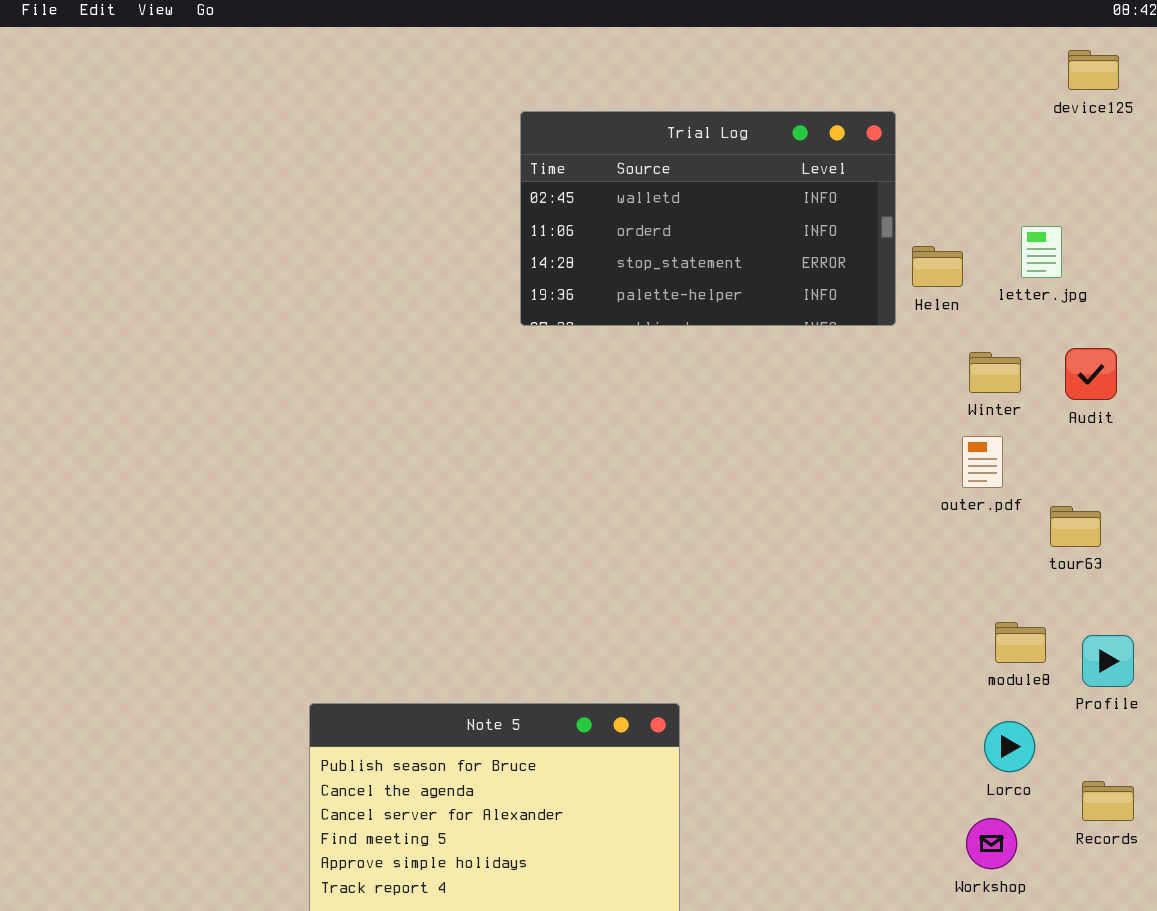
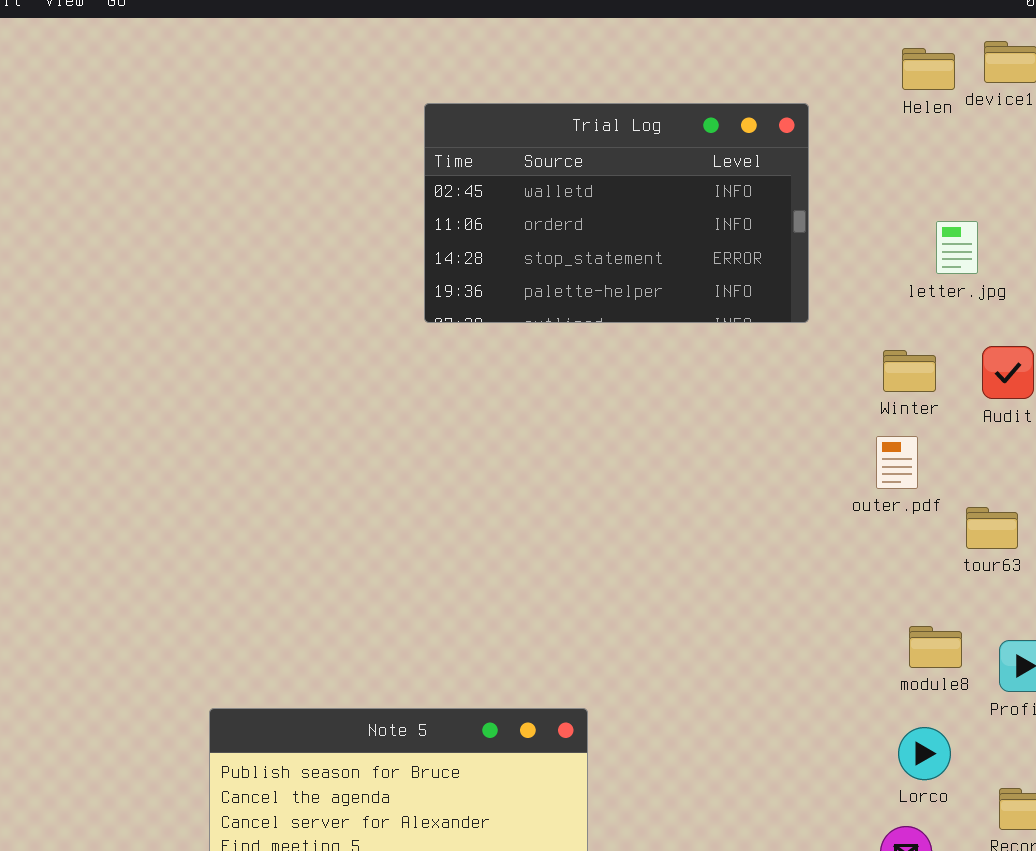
Helen: [912,246,963,287] -> [902,48,955,90], moved

